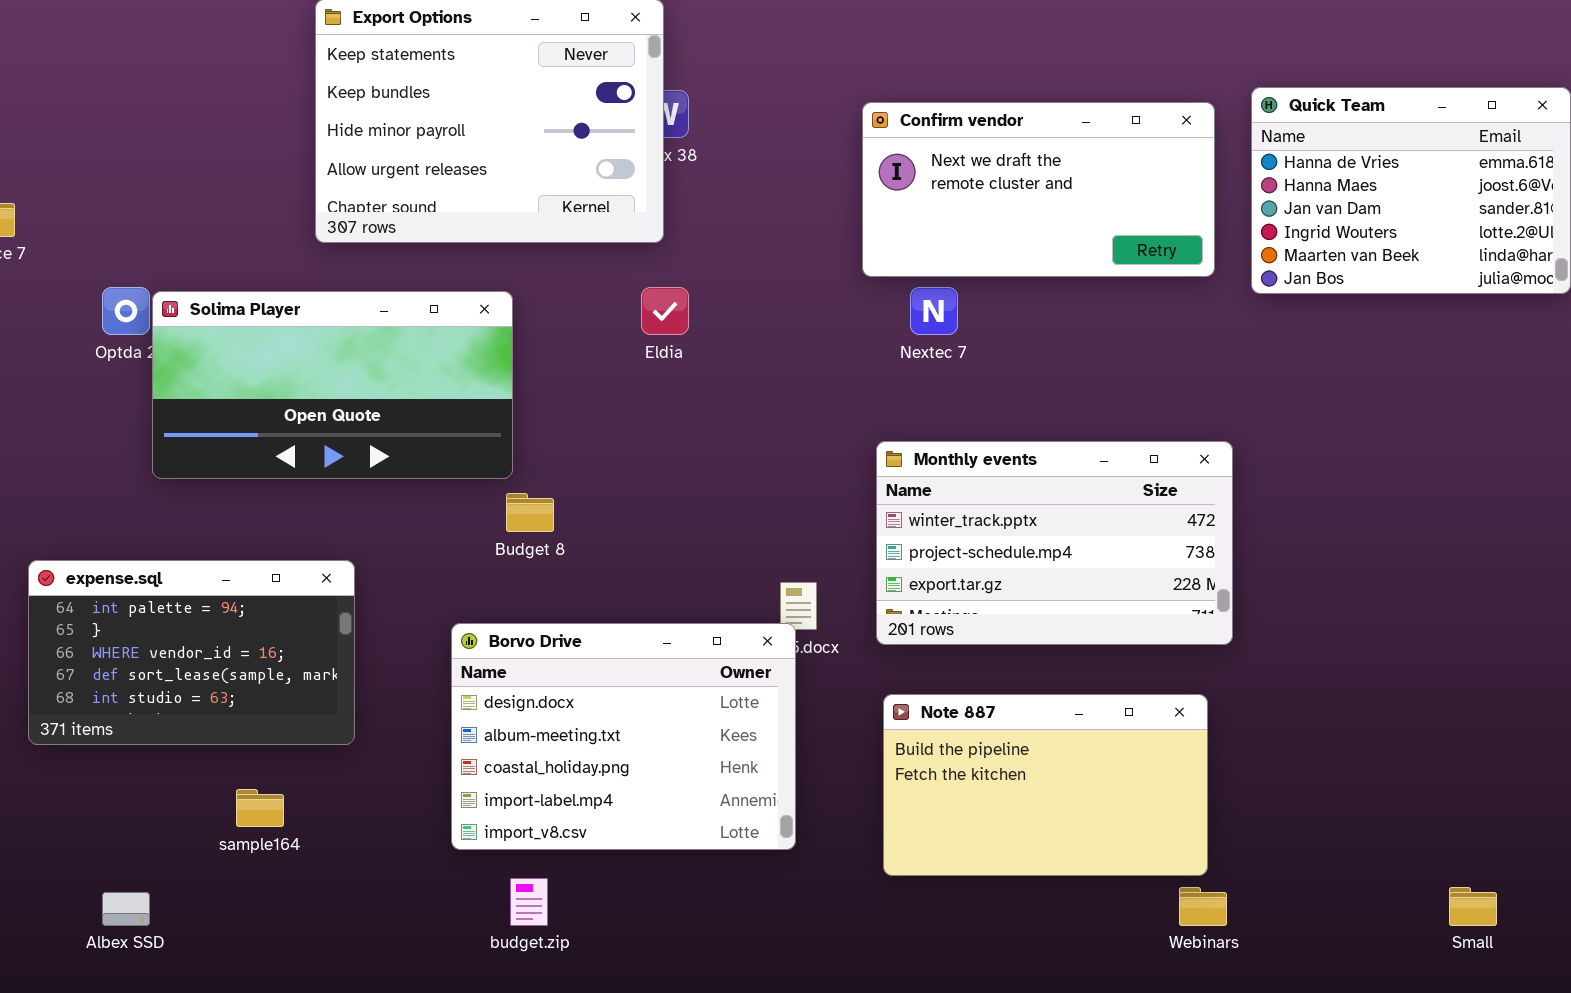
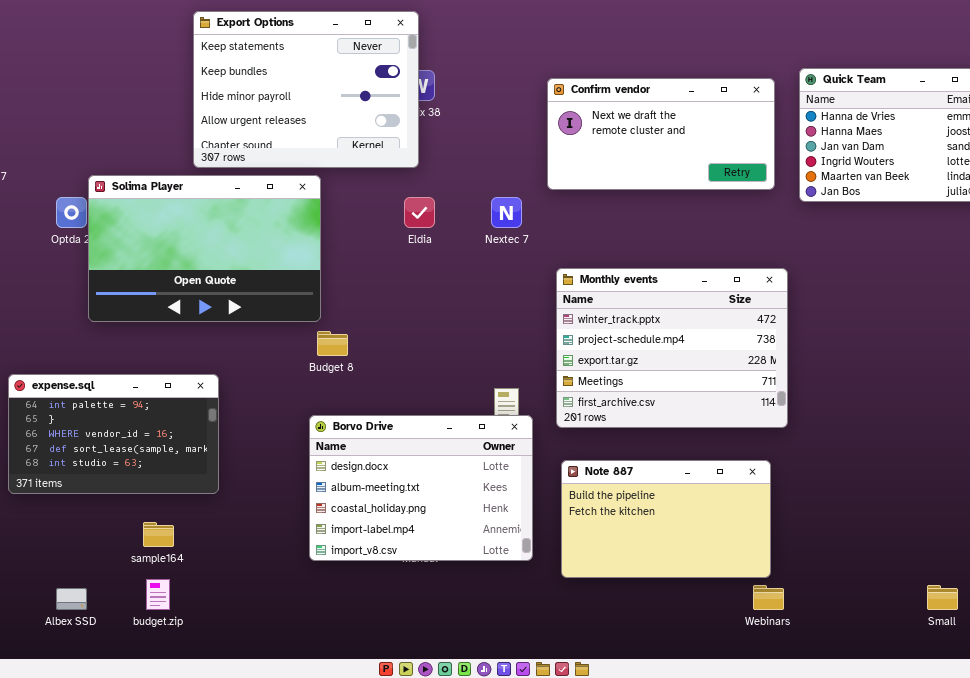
Nextec 7: [910,287,958,335] -> [491,197,522,228], moved
Solima Player: [152,291,513,479] -> [88,175,321,322], resized
Monthly events: [876,441,1233,645] -> [556,268,788,428], resized
Borvo Drive: [451,623,796,850] -> [309,415,533,561], moved
budget.zip: [510,878,548,926] -> [146,579,170,610], moved

